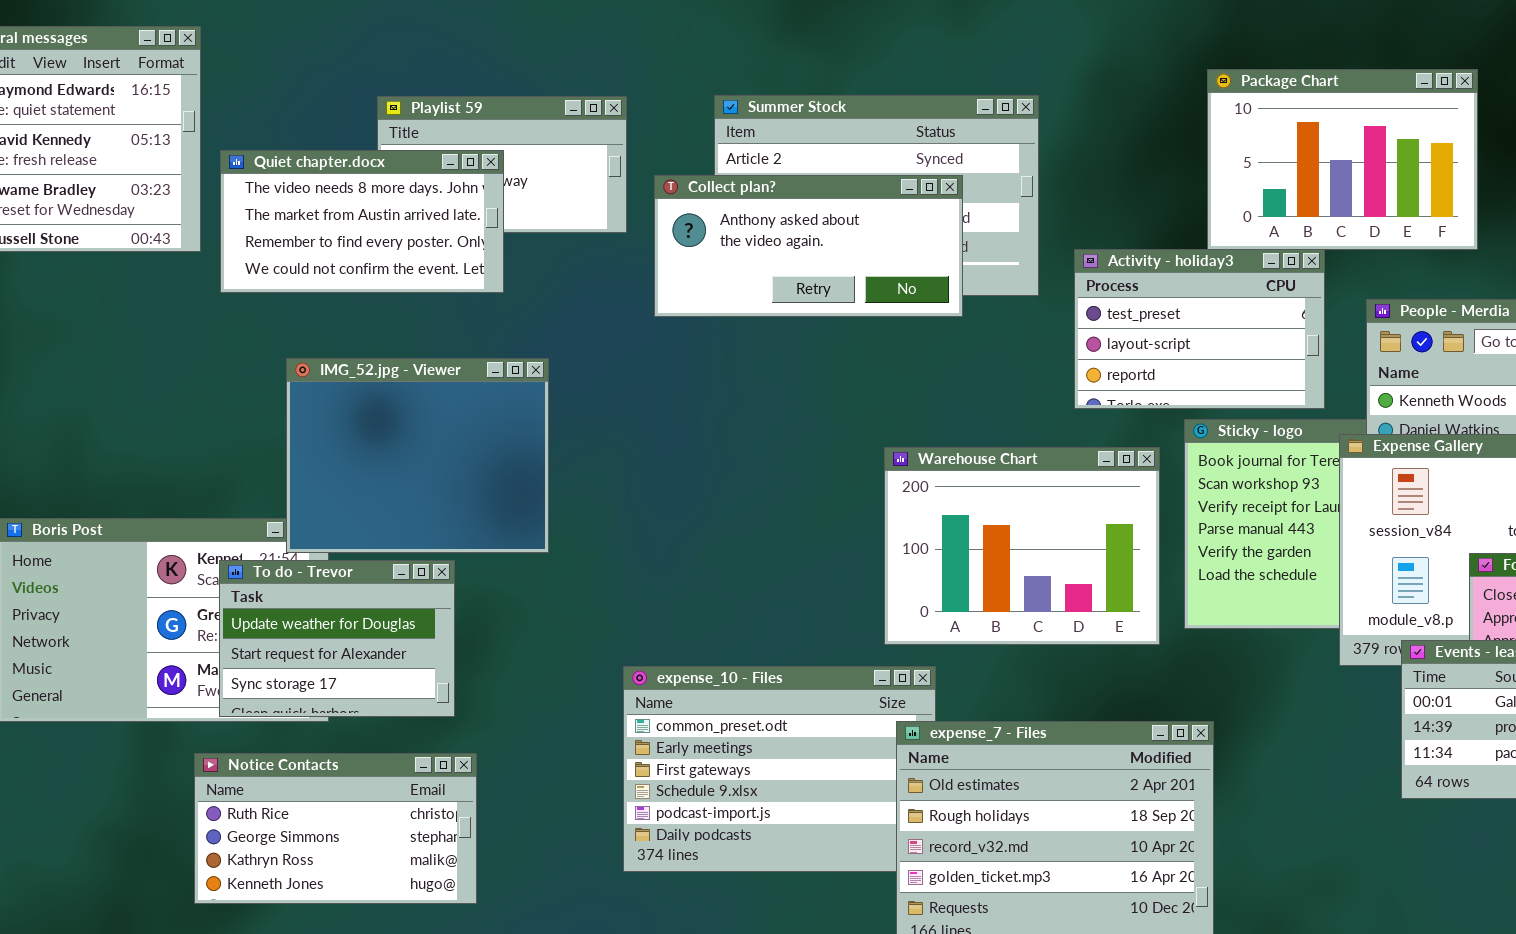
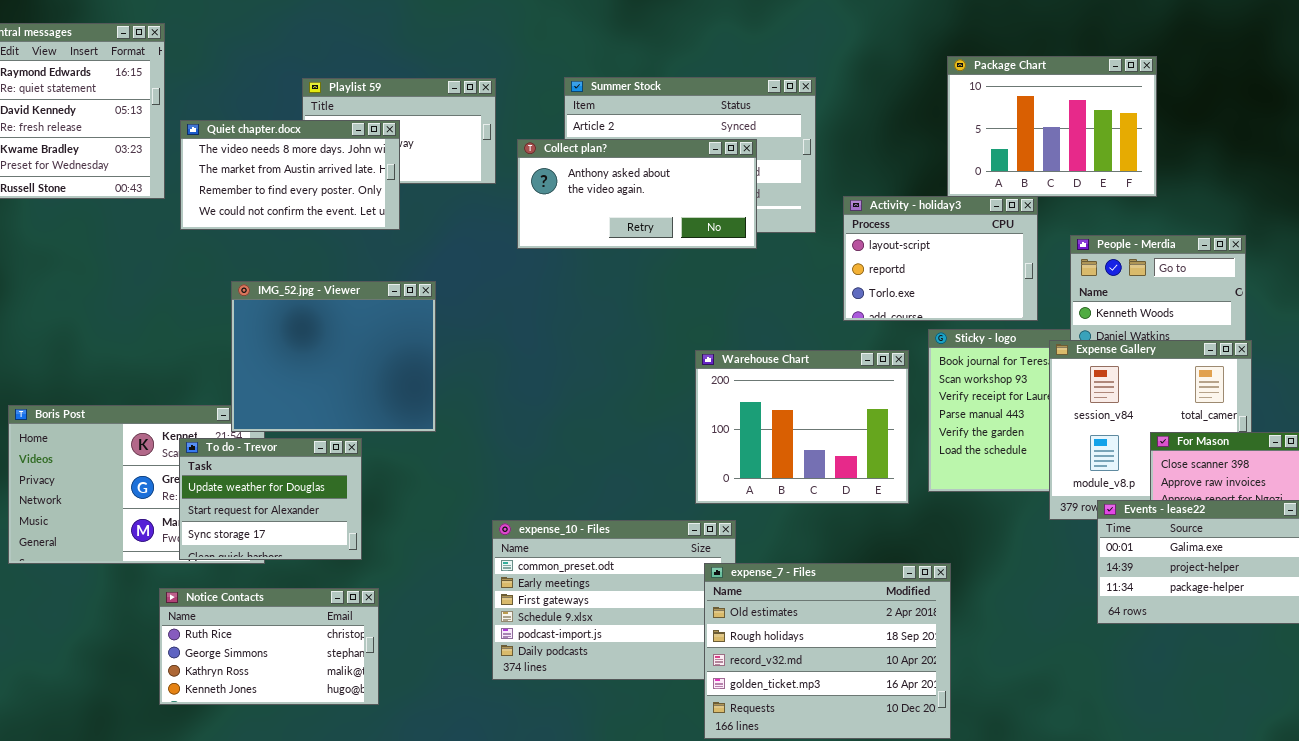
Activity - holiday3: [1074,249,1325,409] -> [843,196,1038,321], scrolled down 1 row

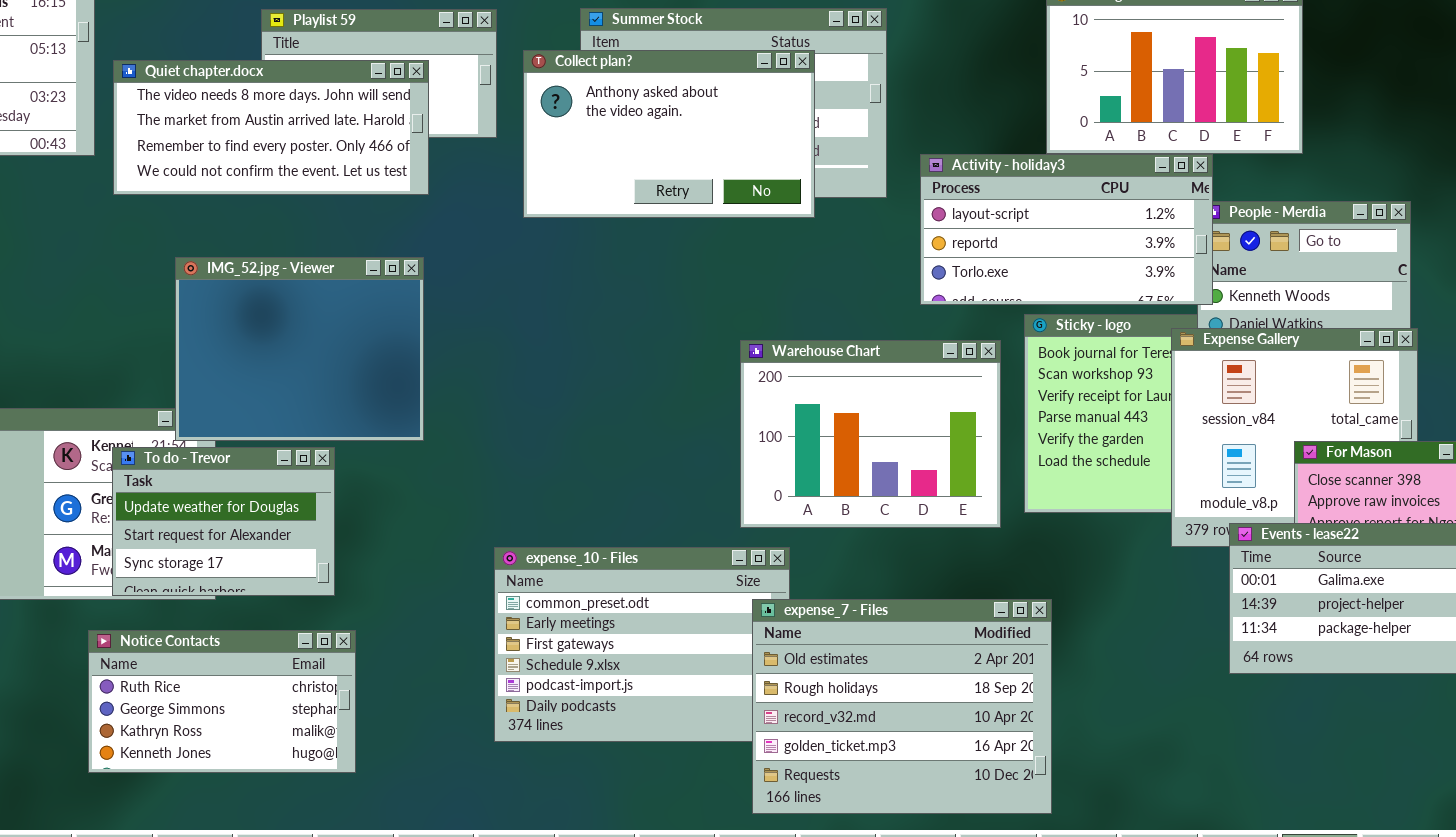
Quiet chapter.docx: [180,120,400,230] -> [113,60,429,195], resized
Collect plan?: [517,139,757,249] -> [523,50,815,218], resized
Activity - holiday3: [843,196,1038,321] -> [920,154,1213,305], resized

